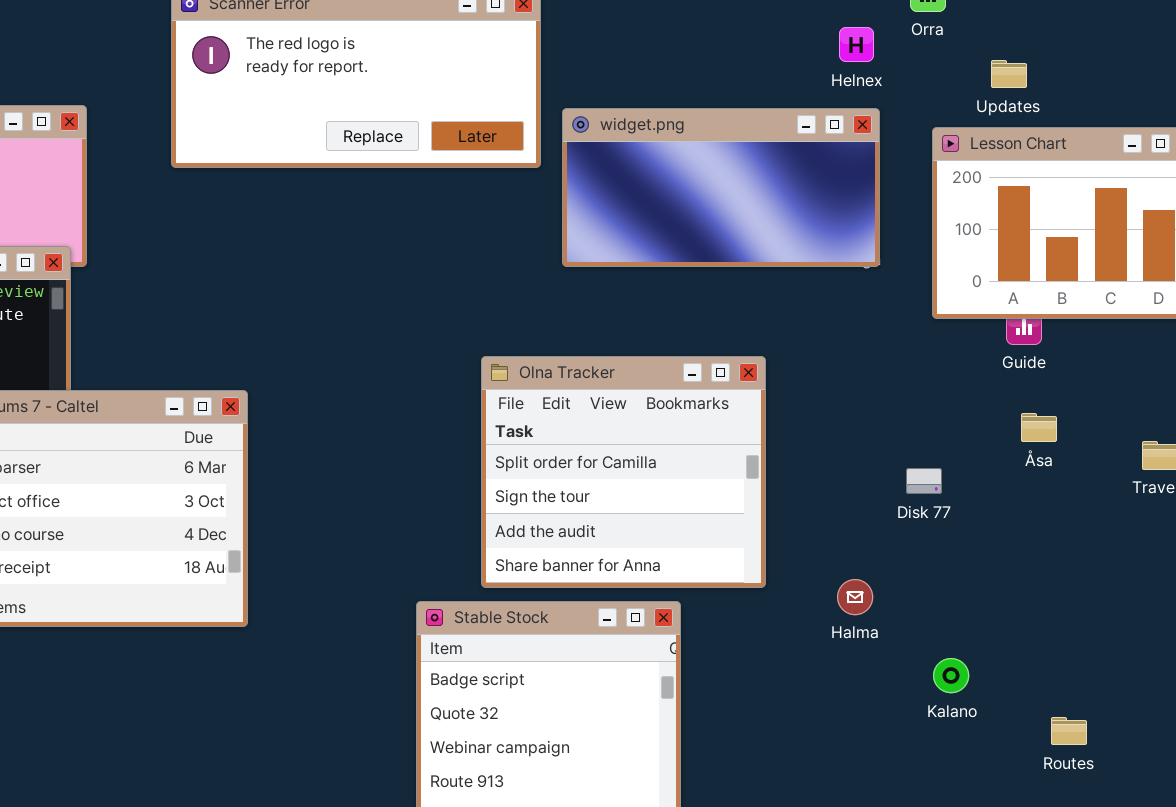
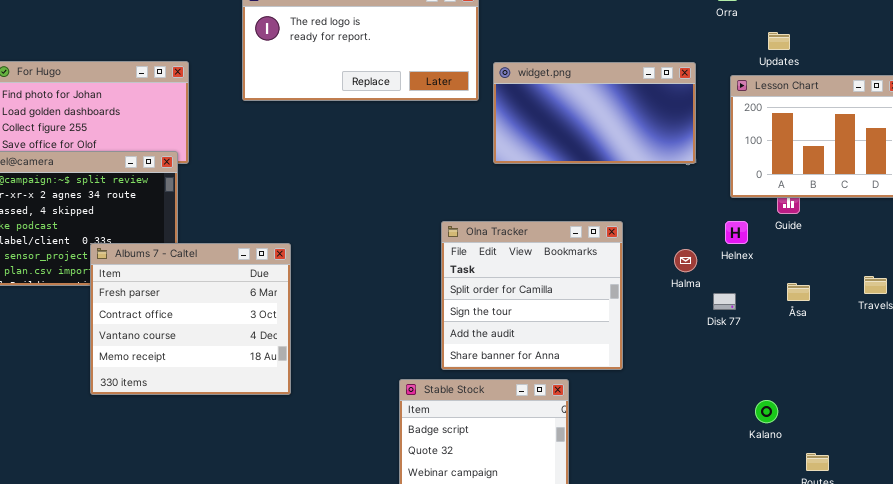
Helnex: [839,27,874,62] -> [725,221,748,244], moved
Åsa: [1021,413,1057,442] -> [787,283,810,301], moved
Halma: [837,579,873,615] -> [674,249,697,272], moved
Kalano: [933,658,969,693] -> [755,400,778,423], moved

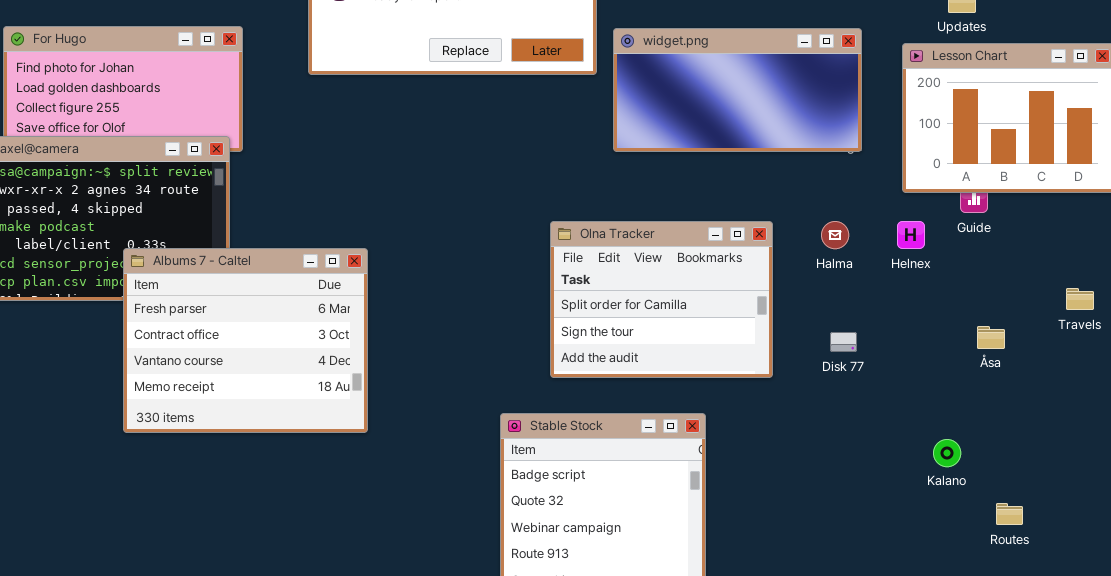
Olna Tracker: [441,221,623,370] -> [550,221,773,378], resized
Halma: [674,249,697,272] -> [821,221,849,249], moved
Åsa: [787,283,810,301] -> [977,326,1005,349], moved
Disk 77: [713,293,736,310] -> [830,332,857,352], moved

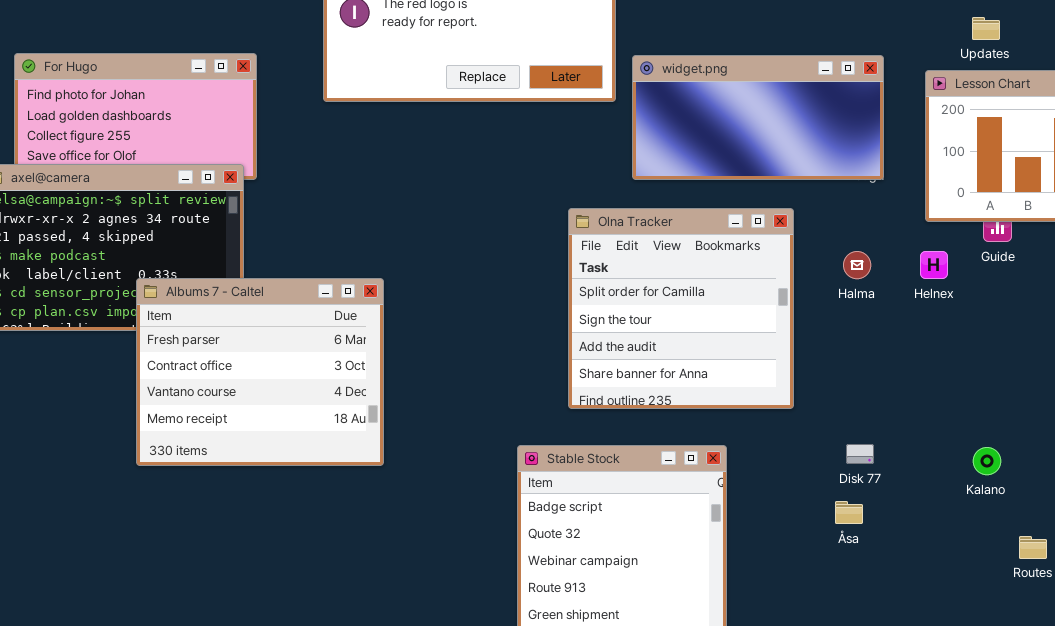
Olna Tracker: [550,221,773,378] -> [568,208,794,409], resized
Åsa: [977,326,1005,349] -> [835,501,863,524], moved
Disk 77: [830,332,857,352] -> [846,444,874,464], moved
Kalano: [933,439,961,467] -> [973,447,1001,475], moved

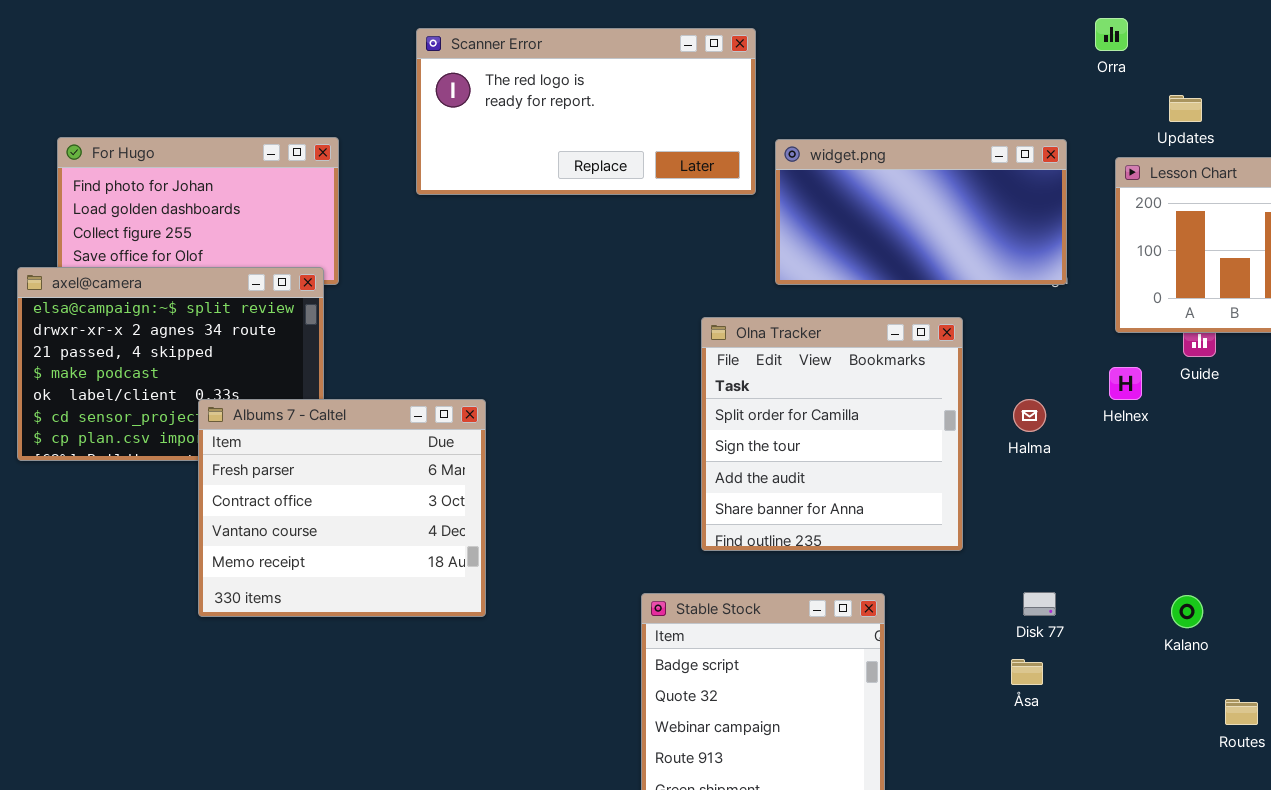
Halma: [843,251,871,279] -> [1013,399,1046,432], moved

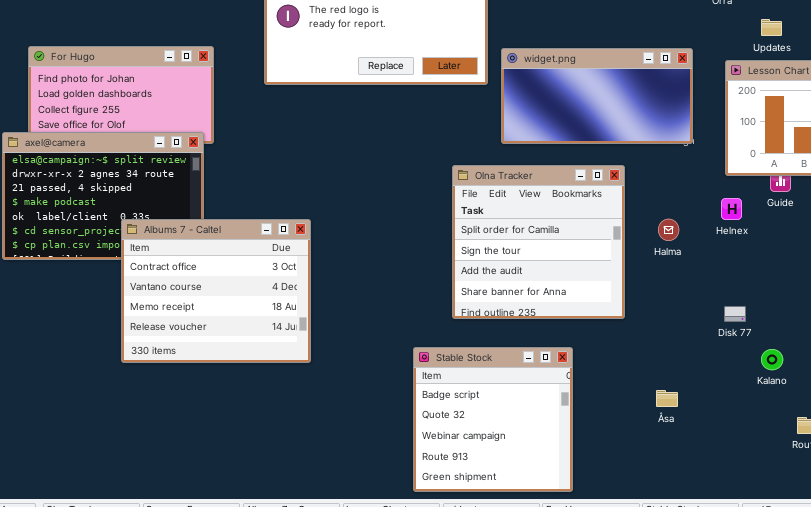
Albums 7 - Caltel: [198,399,486,617] -> [121,219,311,363], scrolled down 1 row
Disk 77: [1023,592,1056,616] -> [724,306,746,322], moved

